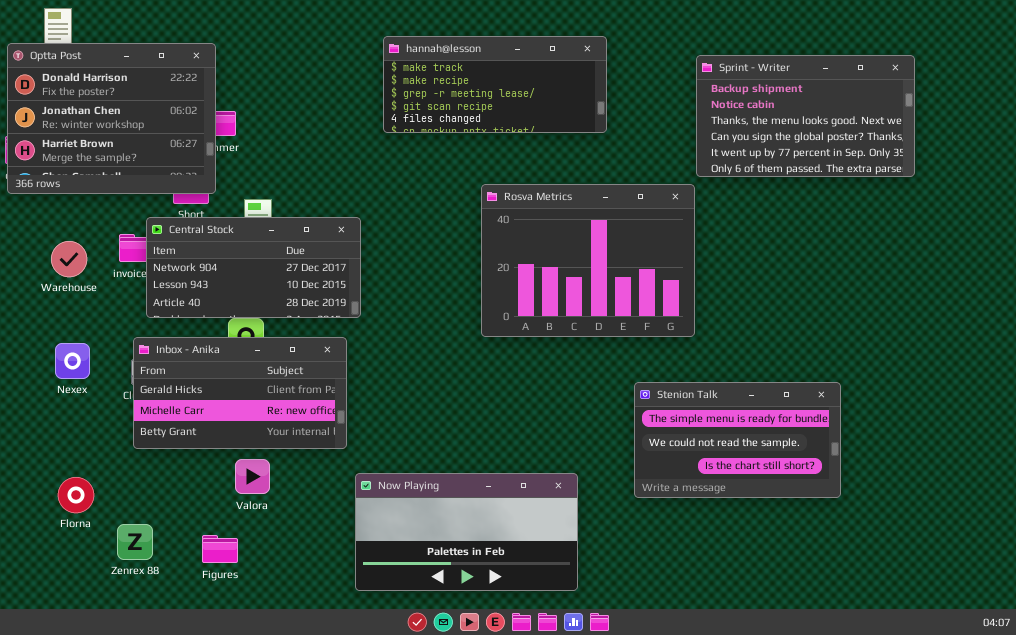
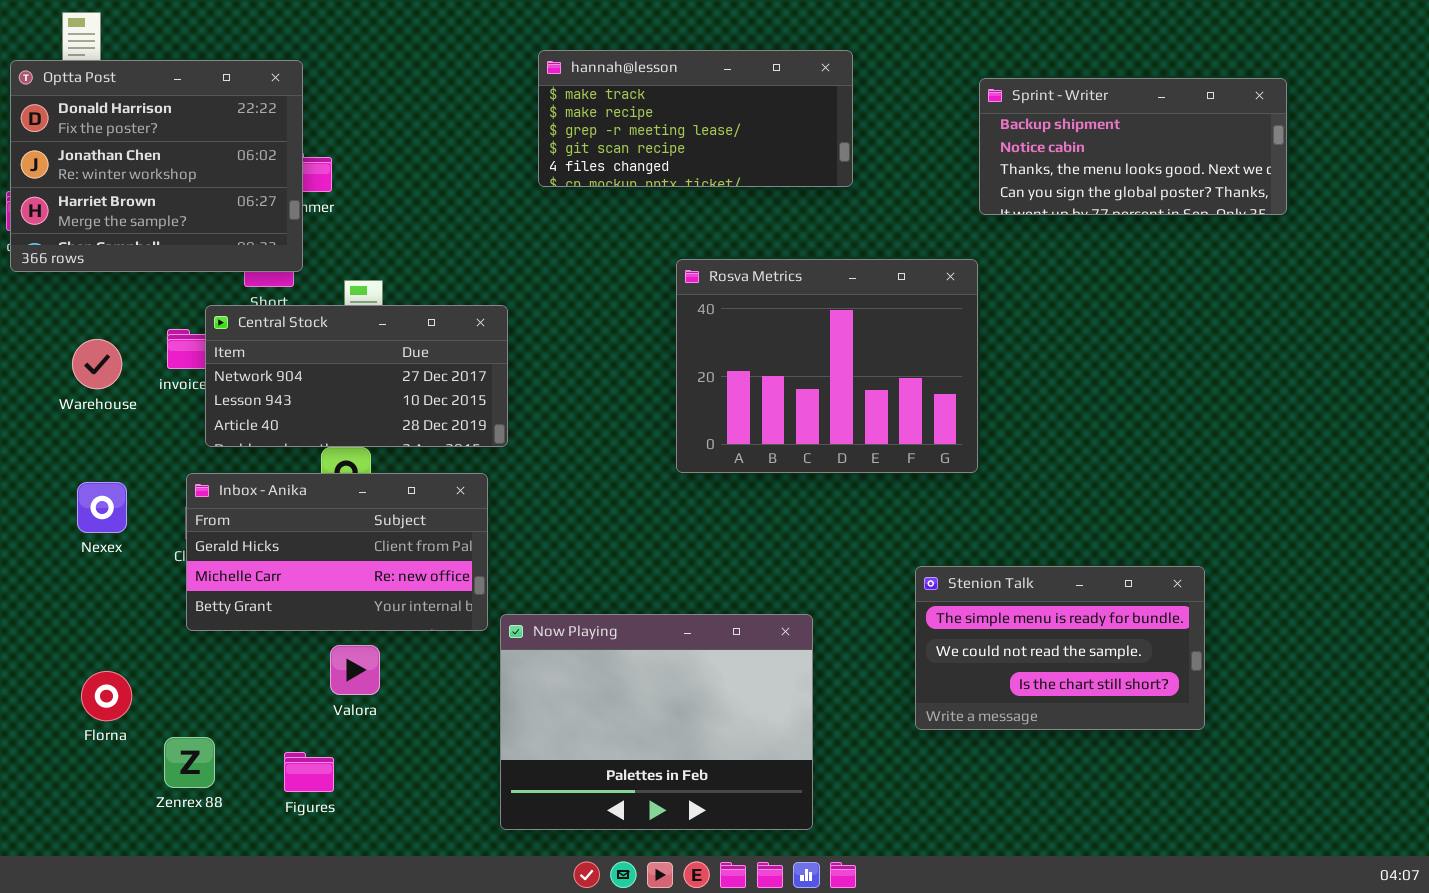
Sprint - Writer: [696,55,915,177] -> [979,78,1287,215], resized
Stenion Talk: [634,382,841,498] -> [915,566,1205,730], moved
Now Playing: [355,473,578,591] -> [500,614,813,830], resized

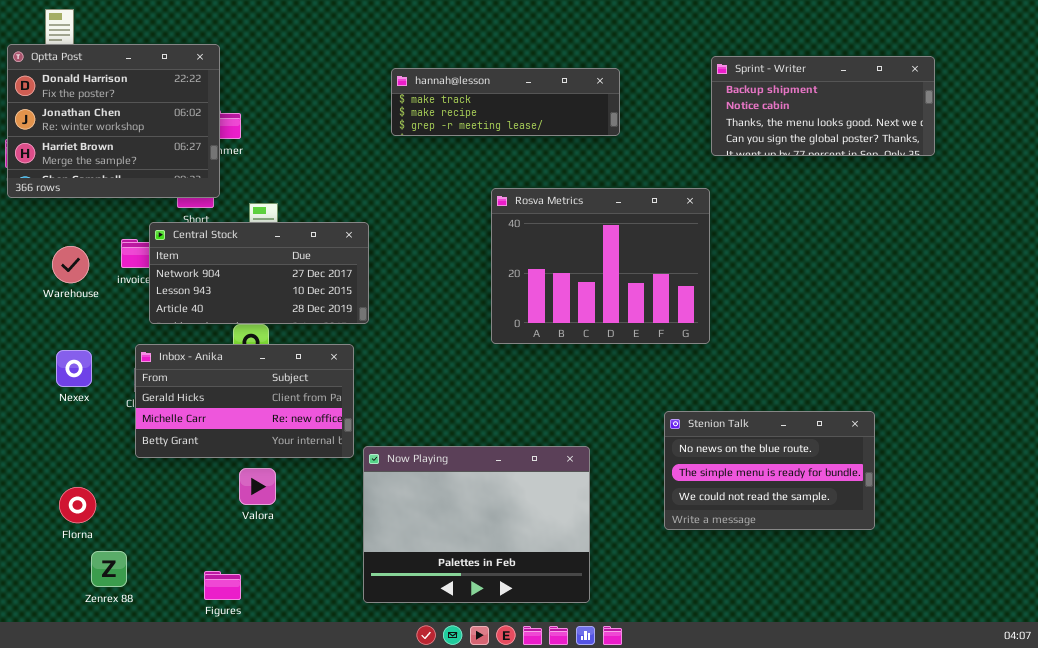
hannah@lesson: [538,50,853,187] -> [391,68,620,136], resized
Stenion Talk: [915,566,1205,730] -> [664,411,875,530], scrolled up 1 row
Zenrex 88: [164,737,215,788] -> [91,551,127,587], moved
Figures: [284,752,334,792] -> [204,571,241,600], moved

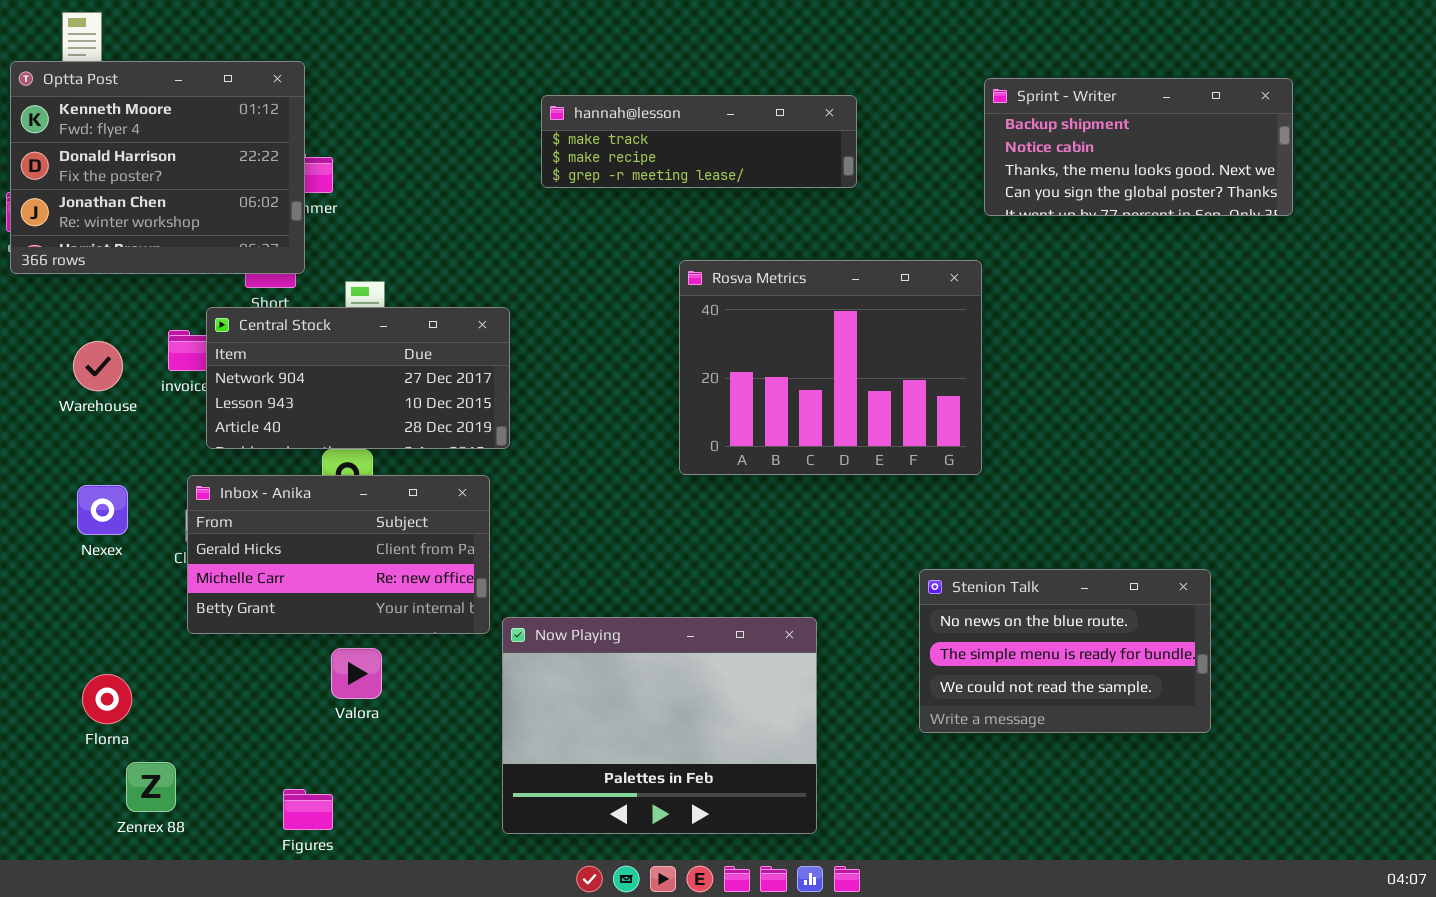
Optta Post: [7,44,220,198] -> [10,61,305,274], scrolled up 1 row

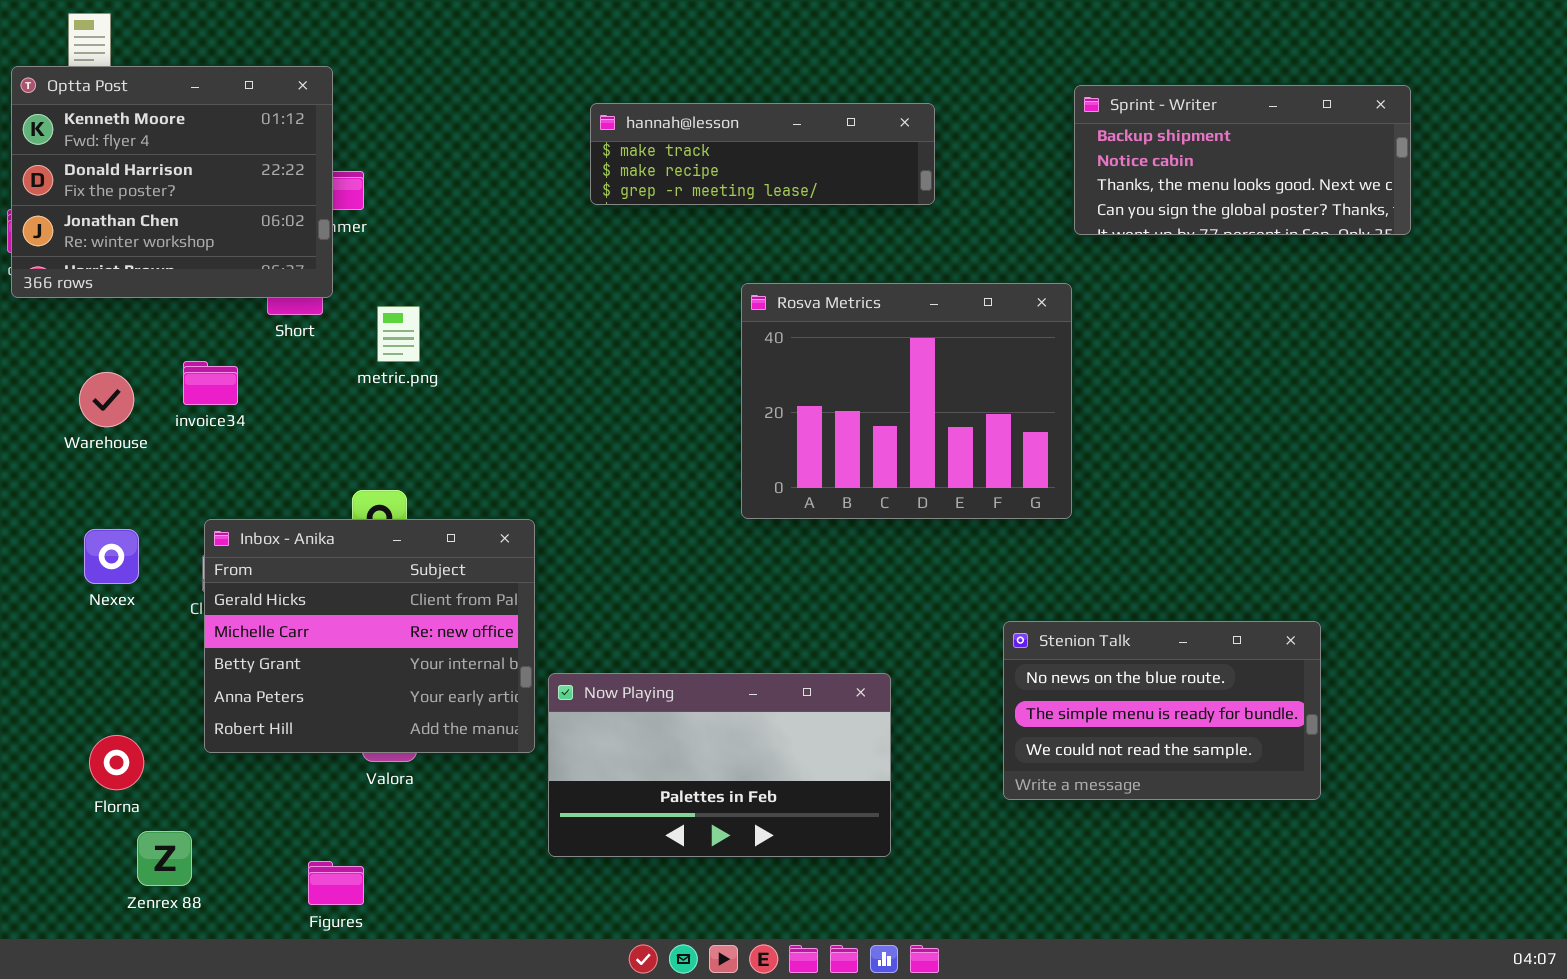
Central Stock: [206,307,510,449] -> none, closed
Inbox - Anika: [187,475,490,634] -> [204,519,535,753], resized
Now Playing: [502,617,817,834] -> [548,673,891,857], resized

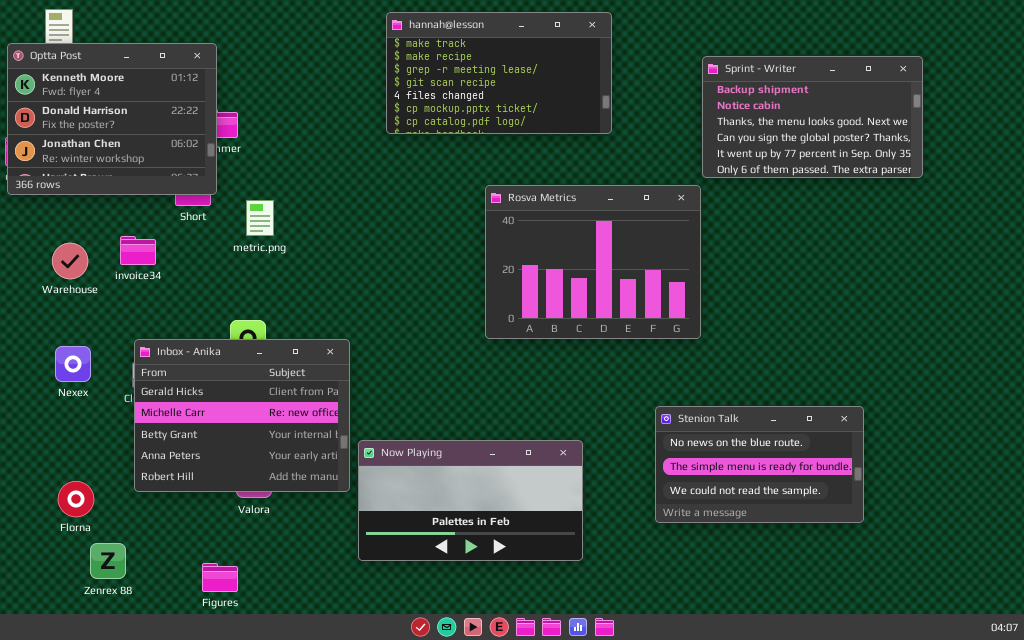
Sprint - Writer: [1074,85,1411,235] -> [702,56,923,178], resized
hannah@lesson: [590,103,935,205] -> [386,12,612,134], resized

